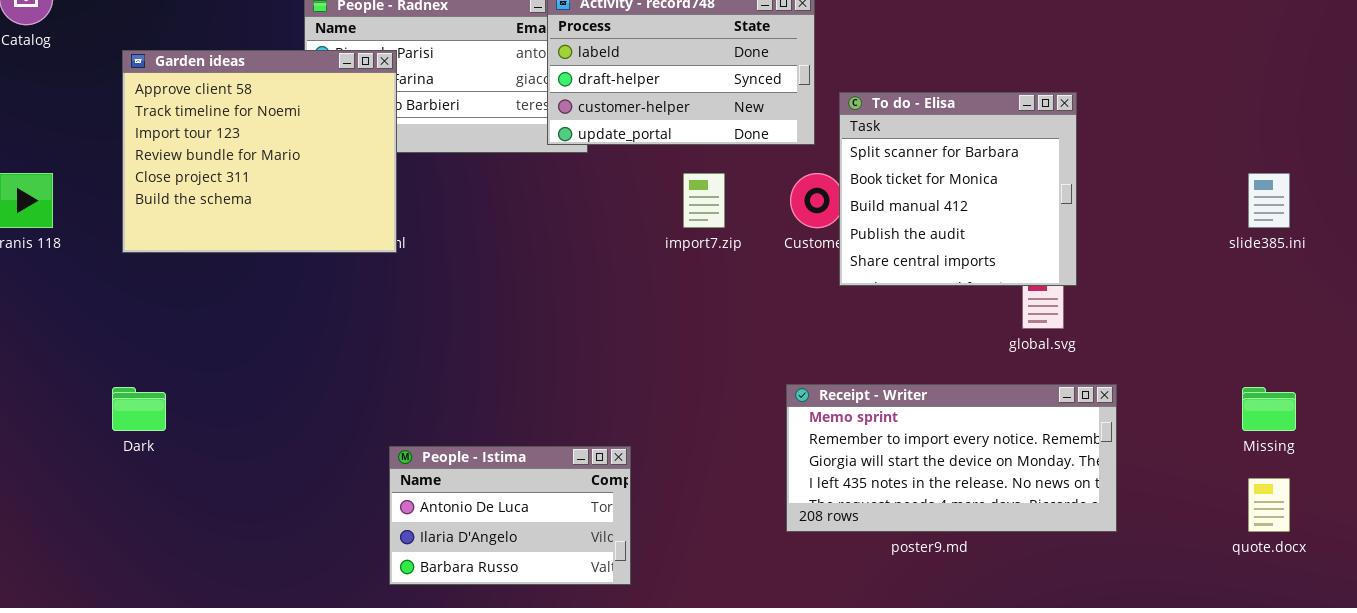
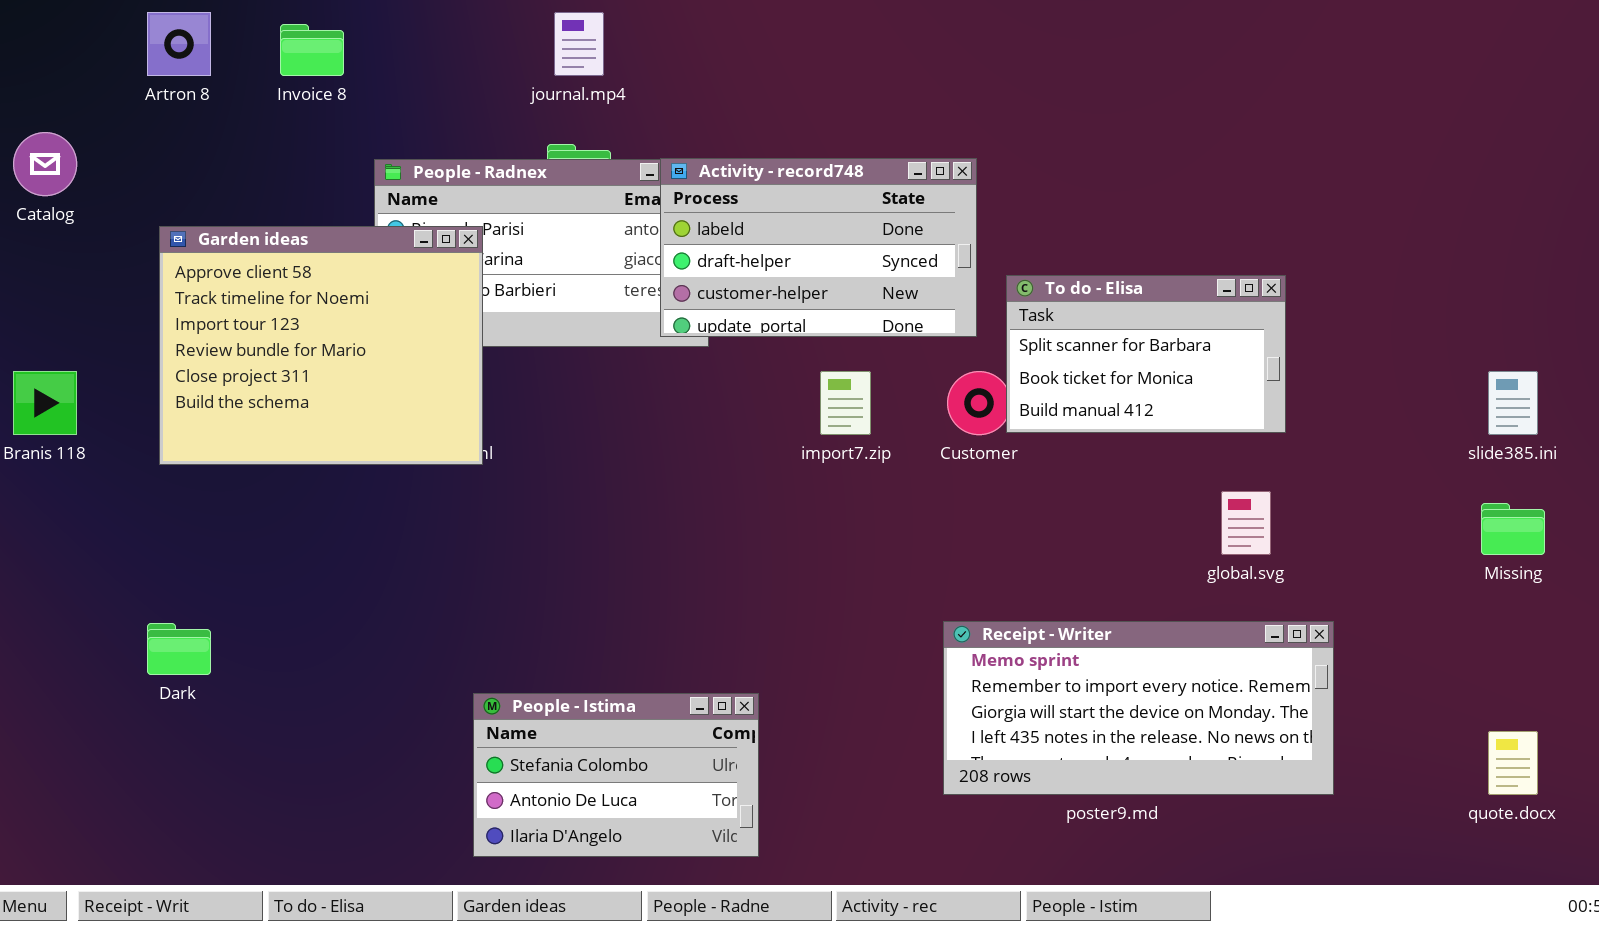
To do - Elisa: [839,92,1077,286] -> [1006,275,1286,433], resized
Missing: [1242,387,1296,431] -> [1481,503,1545,555], moved
People - Istima: [389,446,631,585] -> [473,693,759,857], scrolled up 1 row

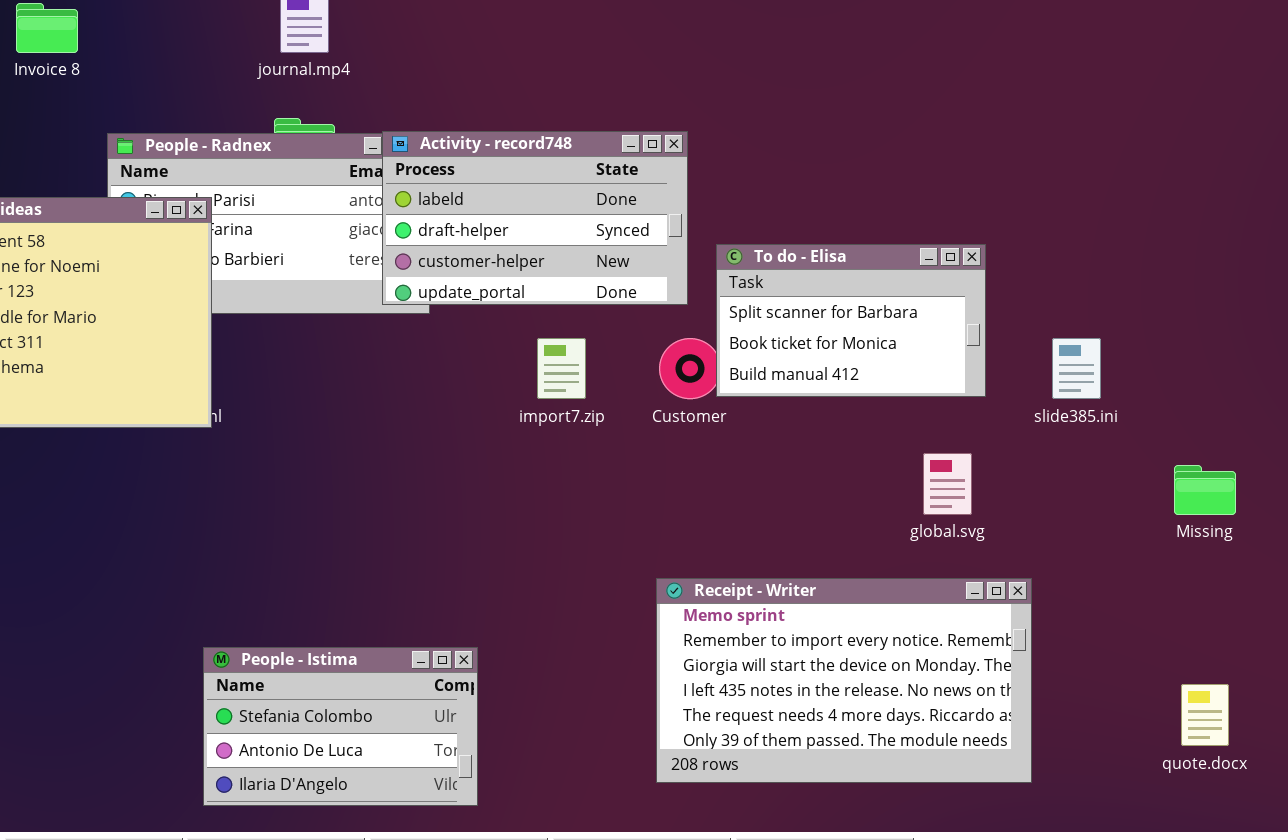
slide385.ini: [1488,371,1538,435] -> [1052,338,1101,399], moved
Receipt - Writer: [943,621,1334,795] -> [656,578,1032,783], resized

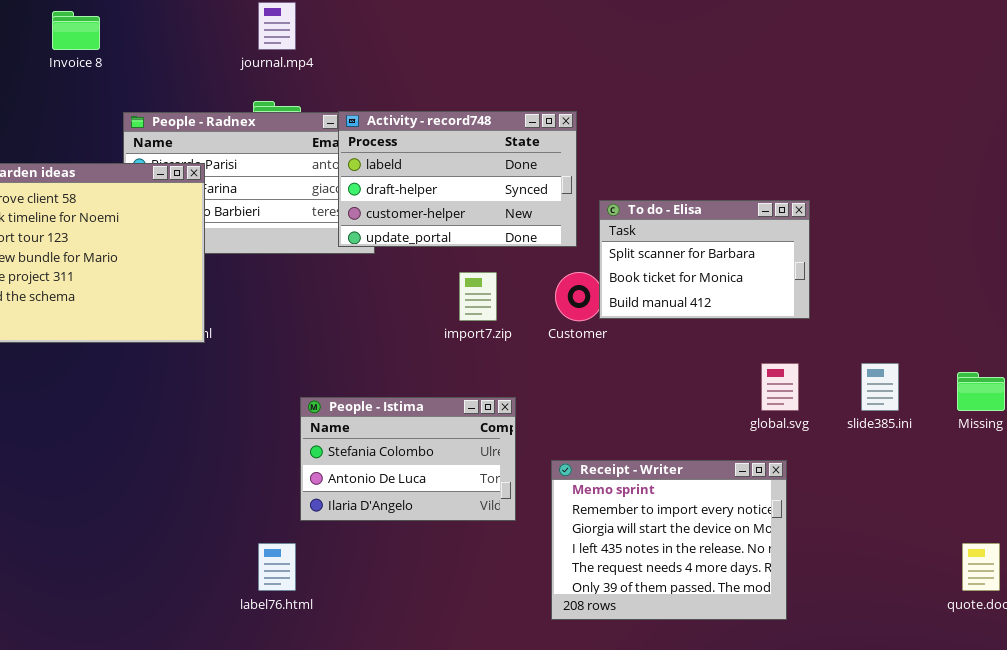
slide385.ini: [1052,338,1101,399] -> [861,363,899,411], moved
Receipt - Writer: [656,578,1032,783] -> [551,460,787,620], resized
People - Istima: [203,647,478,806] -> [300,397,516,521], moved

